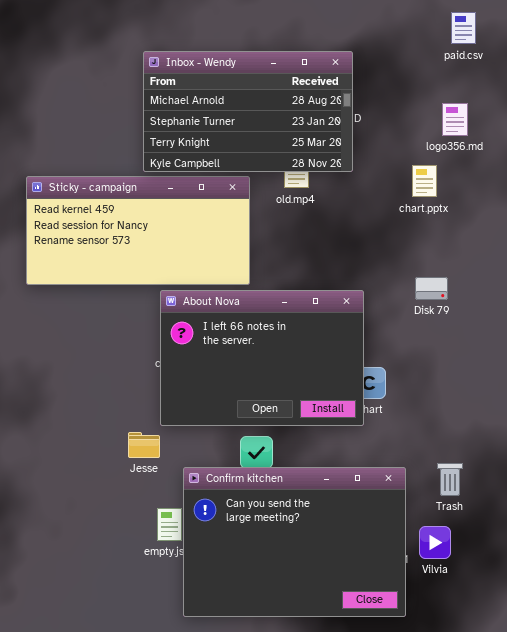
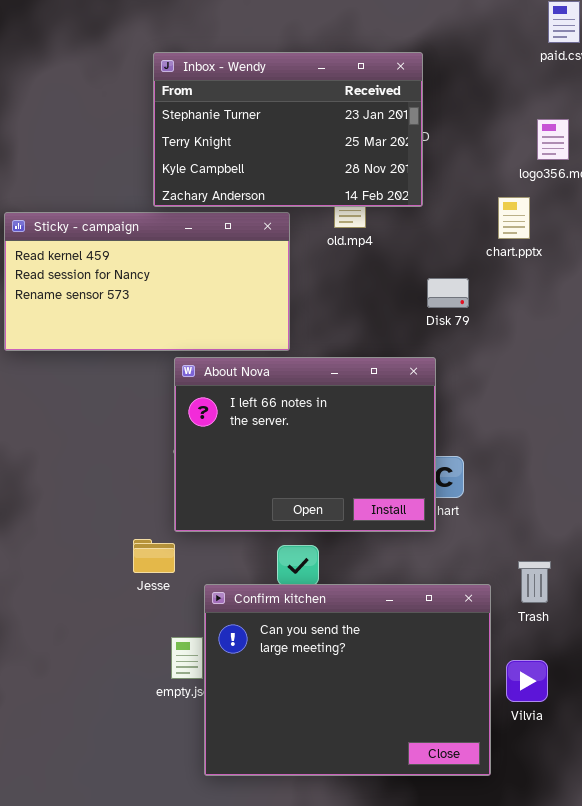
Inbox - Wendy: [143,51,353,172] -> [153,52,423,207], scrolled down 1 row
Disk 79: [415,277,448,300] -> [427,278,469,308], moved
Trash: [437,463,463,496] -> [518,561,551,603], moved

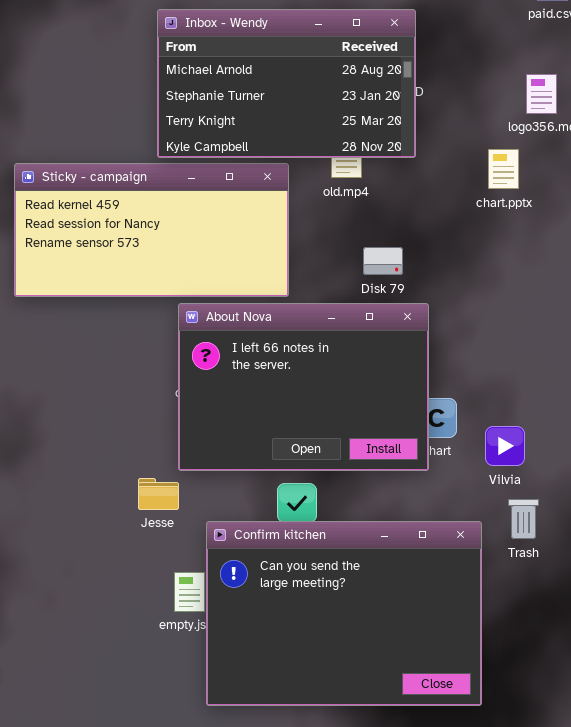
Inbox - Wendy: [153,52,423,207] -> [157,9,416,158], scrolled up 1 row
Disk 79: [427,278,469,308] -> [363,247,403,275], moved
Vilvia: [506,660,548,702] -> [485,426,525,466], moved

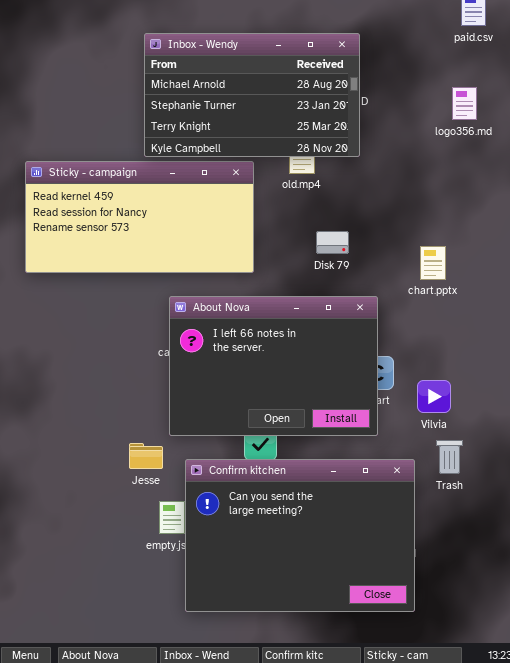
chart.pptx: [488,149,519,189] -> [420,246,446,280], moved
About Nova: [178,303,429,471] -> [169,296,378,436], moved
Jesse: [138,478,179,510] -> [129,443,163,469], moved

